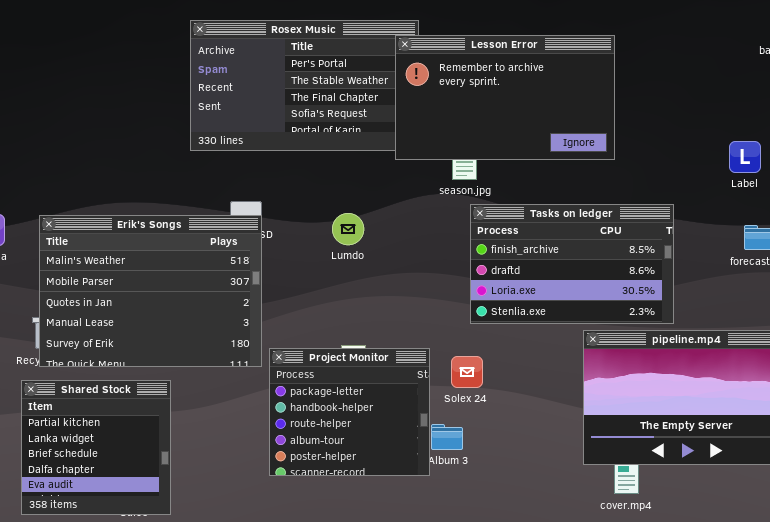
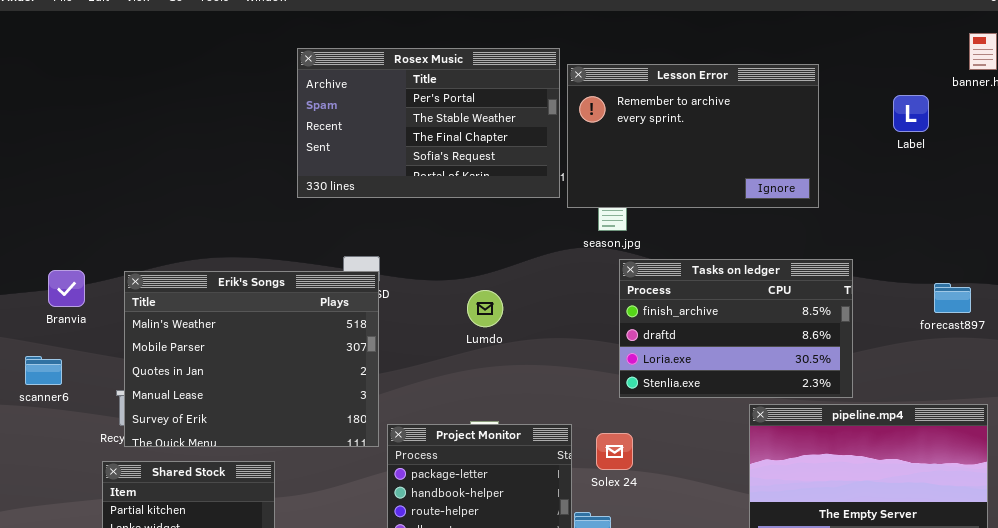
Lesson Error: [395,35,615,160] -> [567,64,819,208], moved
Label: [729,141,761,173] -> [893,95,929,132], moved
Lumdo: [332,213,364,245] -> [467,290,503,327], moved

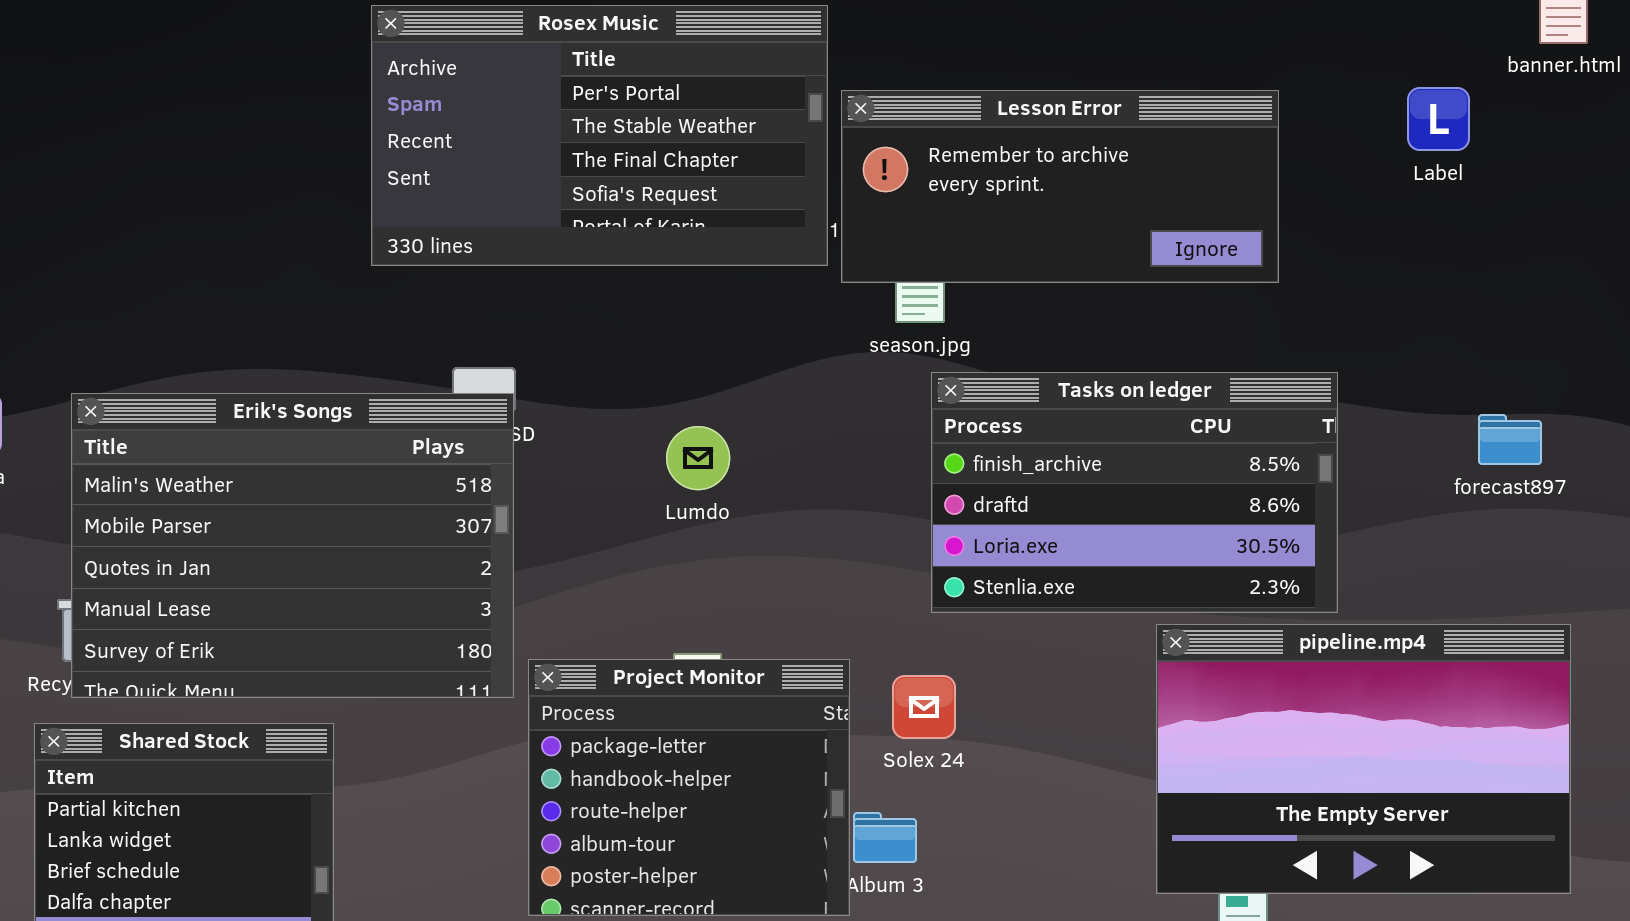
Lesson Error: [567,64,819,208] -> [841,90,1279,283], resized

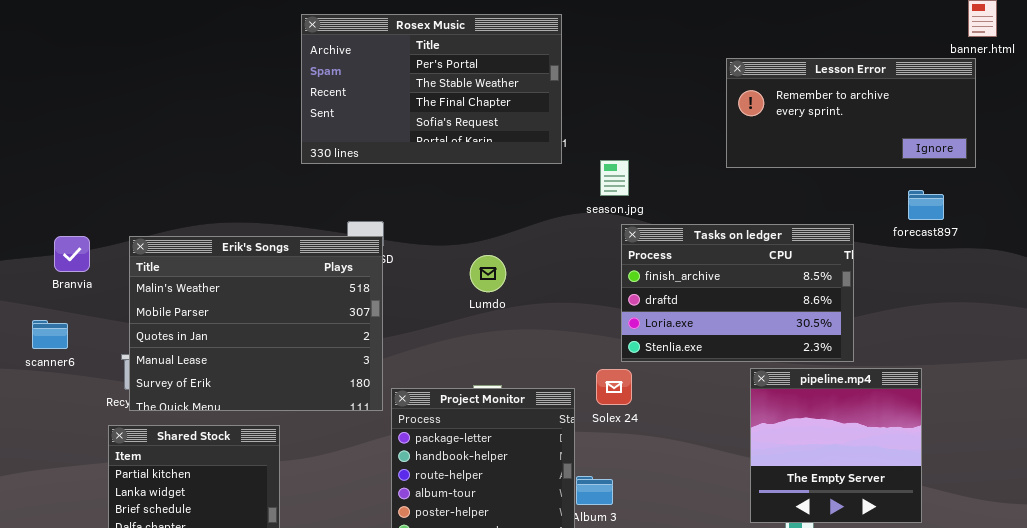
Lesson Error: [841,90,1279,283] -> [726,58,976,168], moved
forecast897: [1478,414,1542,465] -> [908,190,944,220], moved
pipeline.mp4: [1156,624,1571,894] -> [750,368,922,523], resized
Solex 24: [892,675,956,739] -> [596,369,632,405], moved

